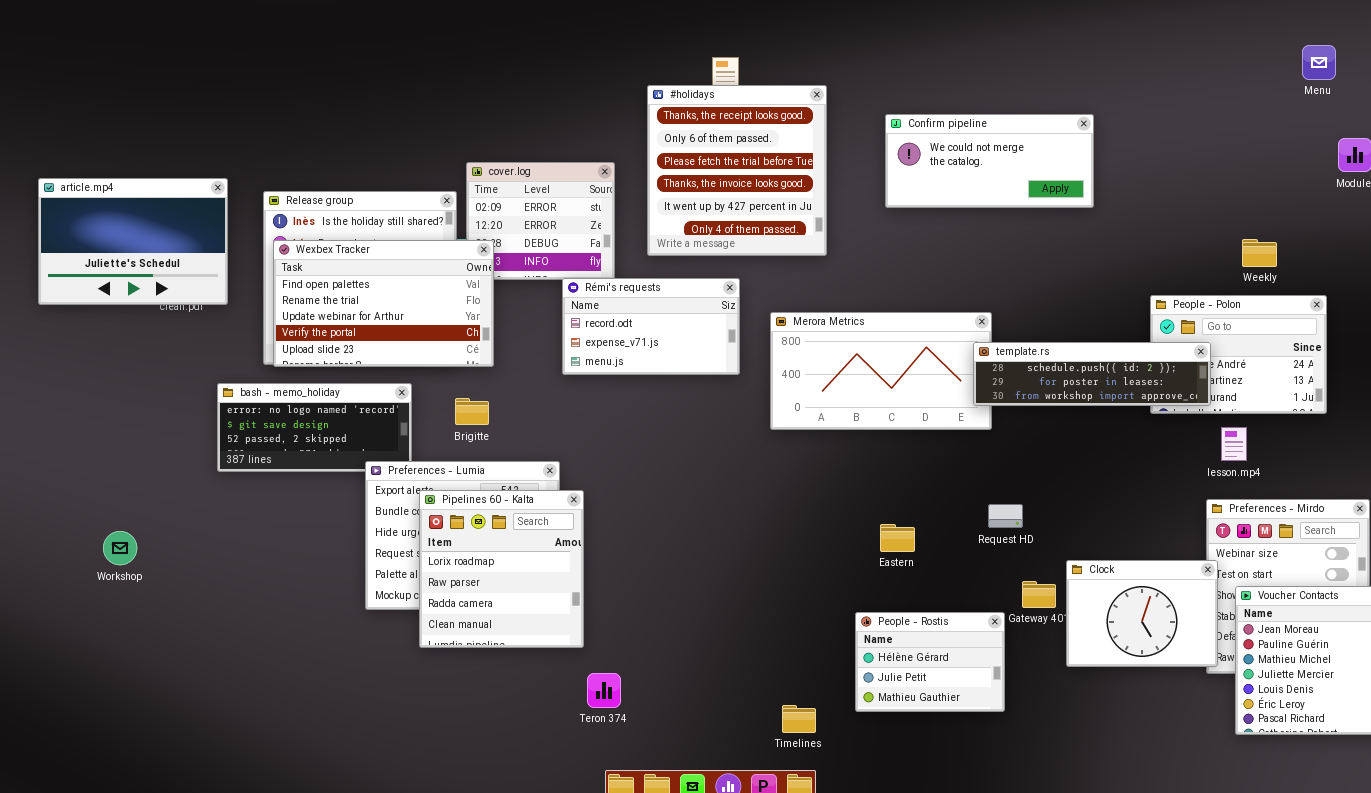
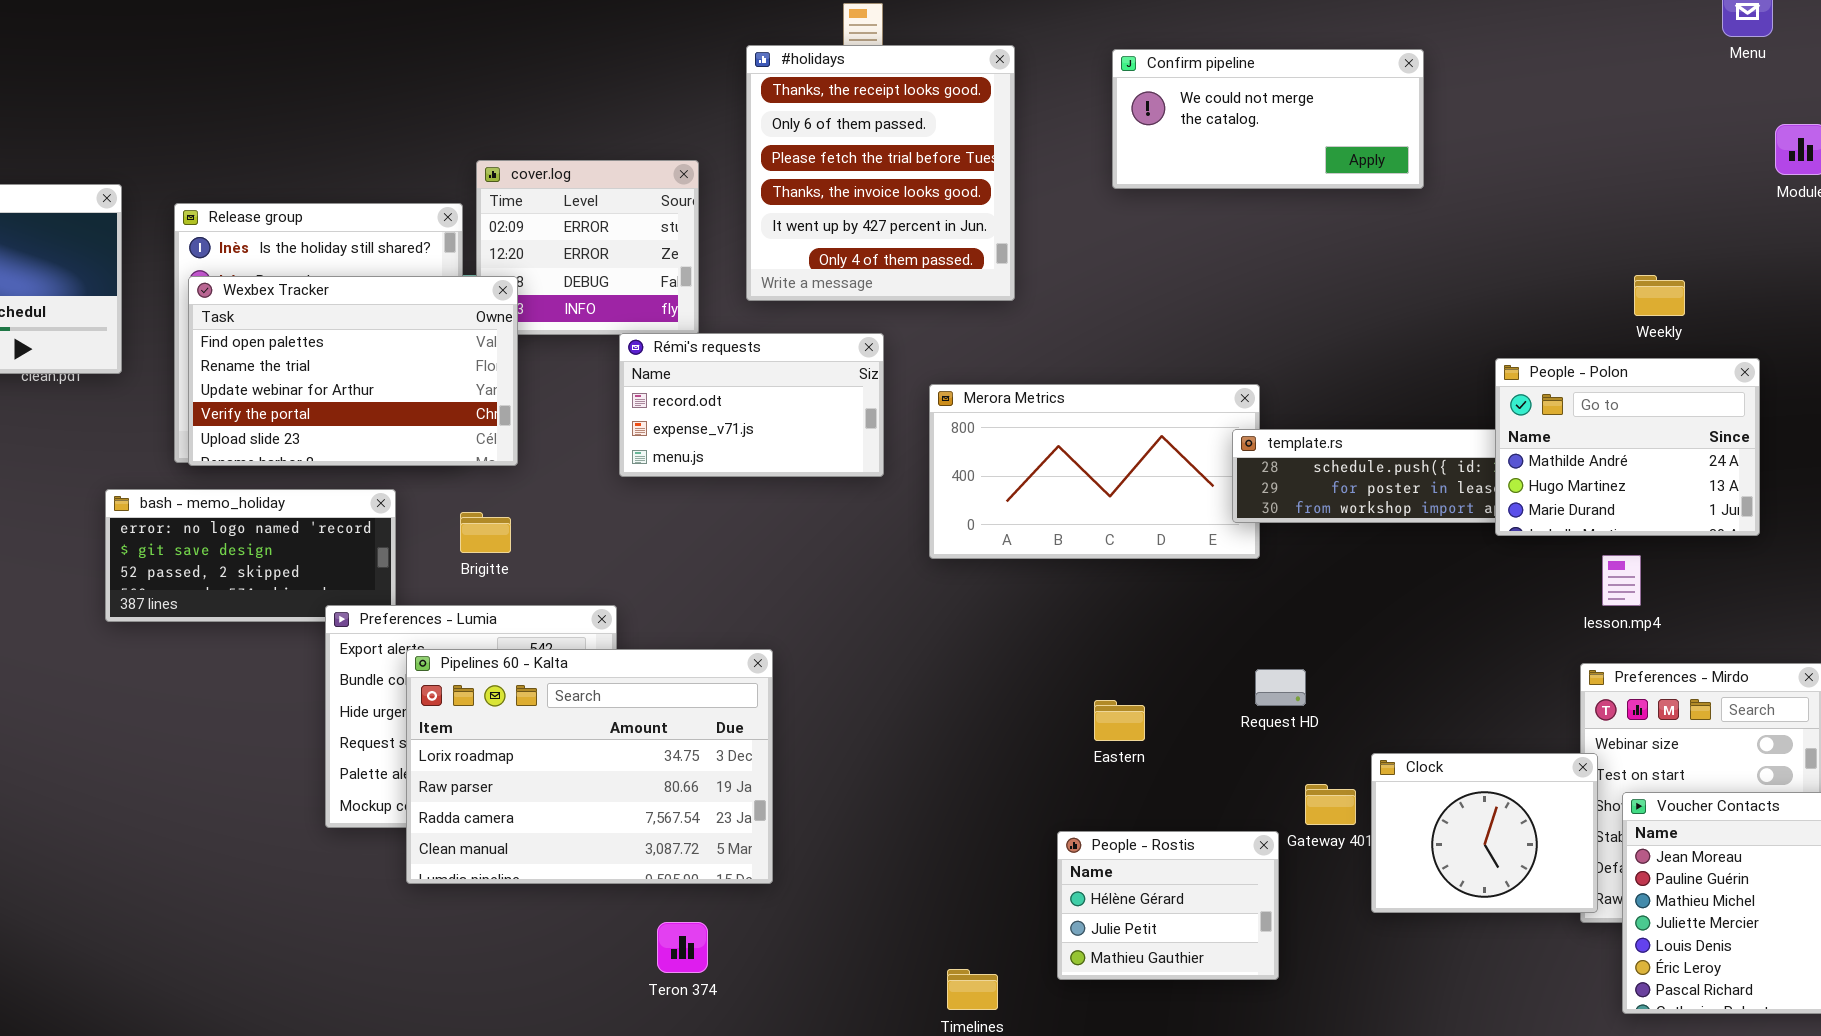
Confirm pipeline: [885,114,1094,208] -> [1112,49,1424,189], moved
People - Polon: [1150,295,1327,414] -> [1495,358,1760,536], raised
Pipelines 60 - Kalta: [419,490,584,648] -> [406,649,773,884], resized

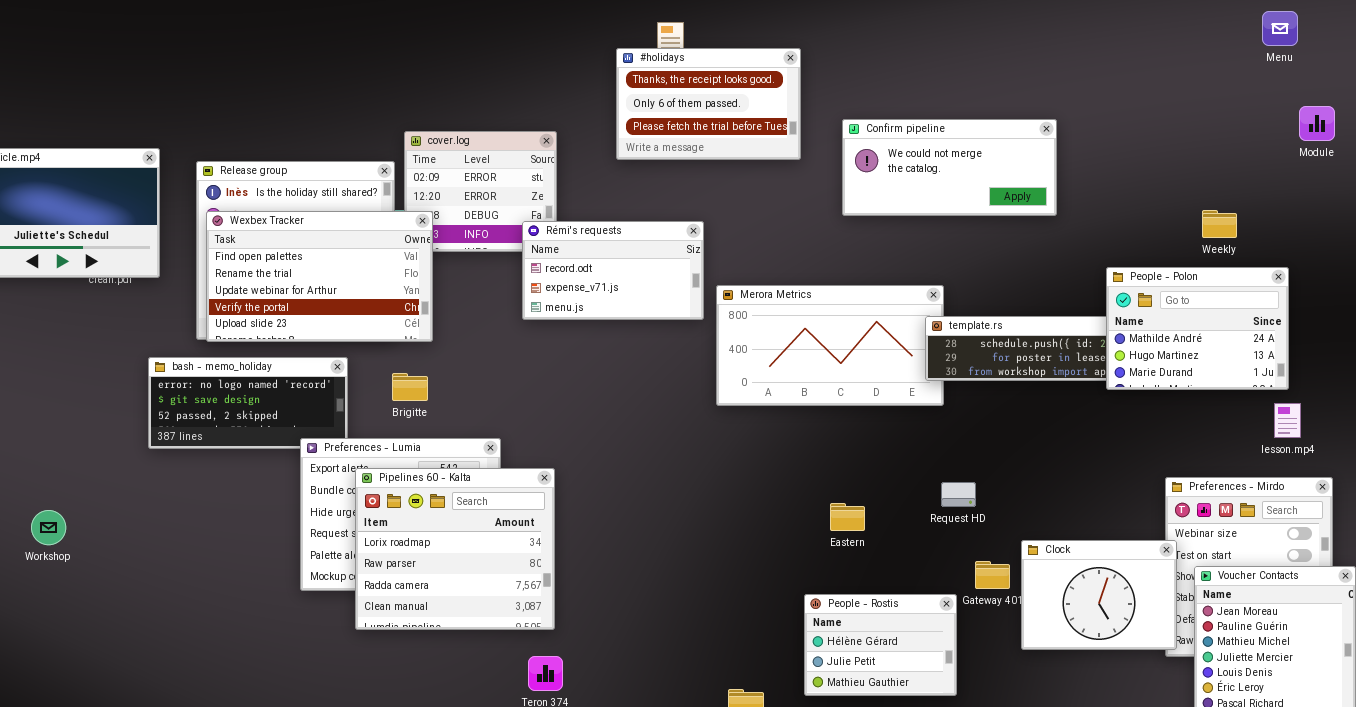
#holidays: [746,45,1015,301] -> [616,48,801,160], moved, resized
Confirm pipeline: [1112,49,1424,189] -> [842,119,1057,216], moved
Rémi's requests: [619,333,884,477] -> [522,221,704,320], moved
lesson.mp4: [1602,555,1641,606] -> [1274,403,1301,438], moved
Pipelines 60 - Kalta: [406,649,773,884] -> [355,468,555,630], resized

